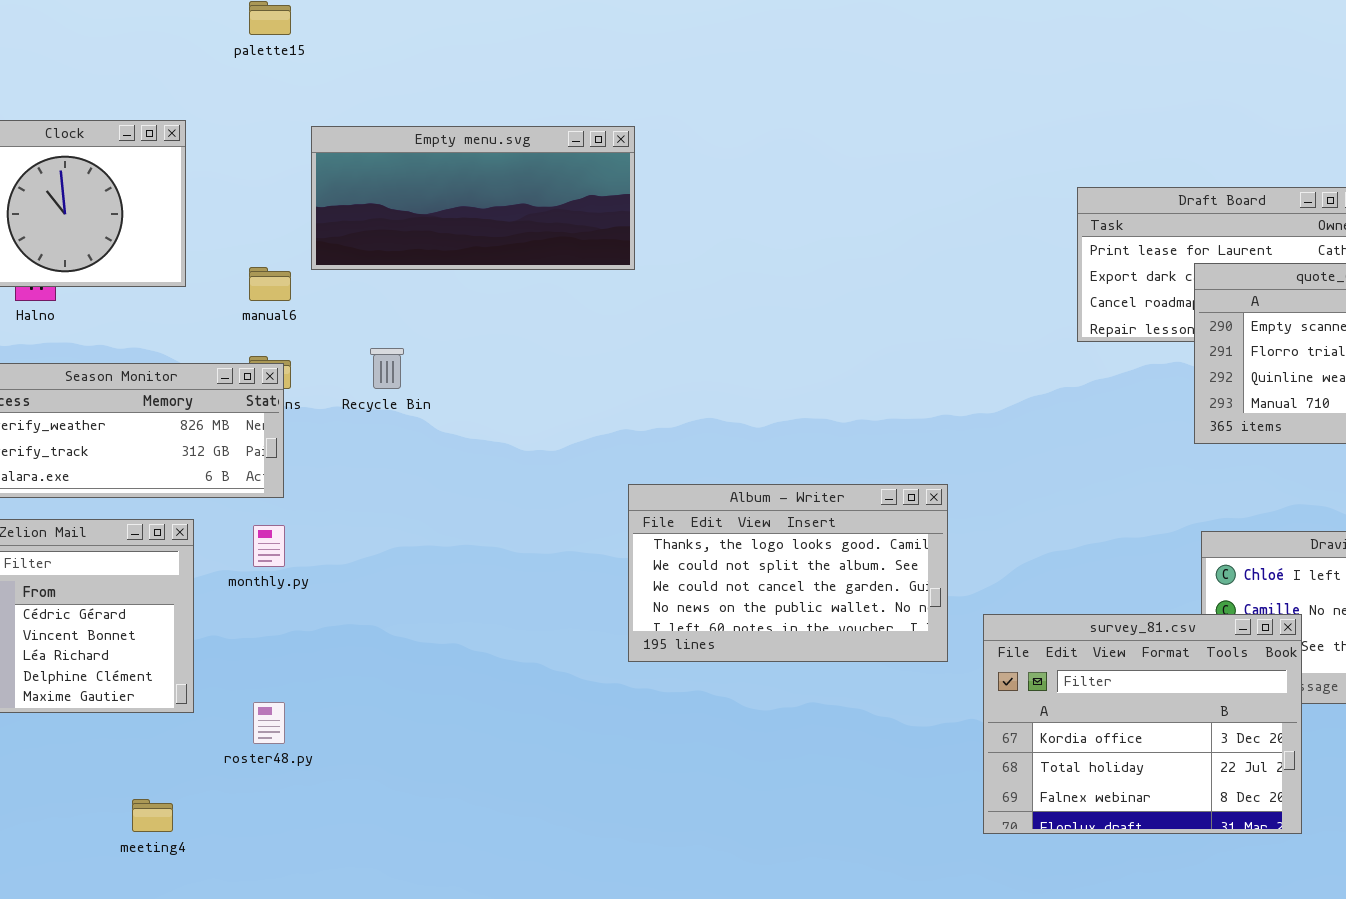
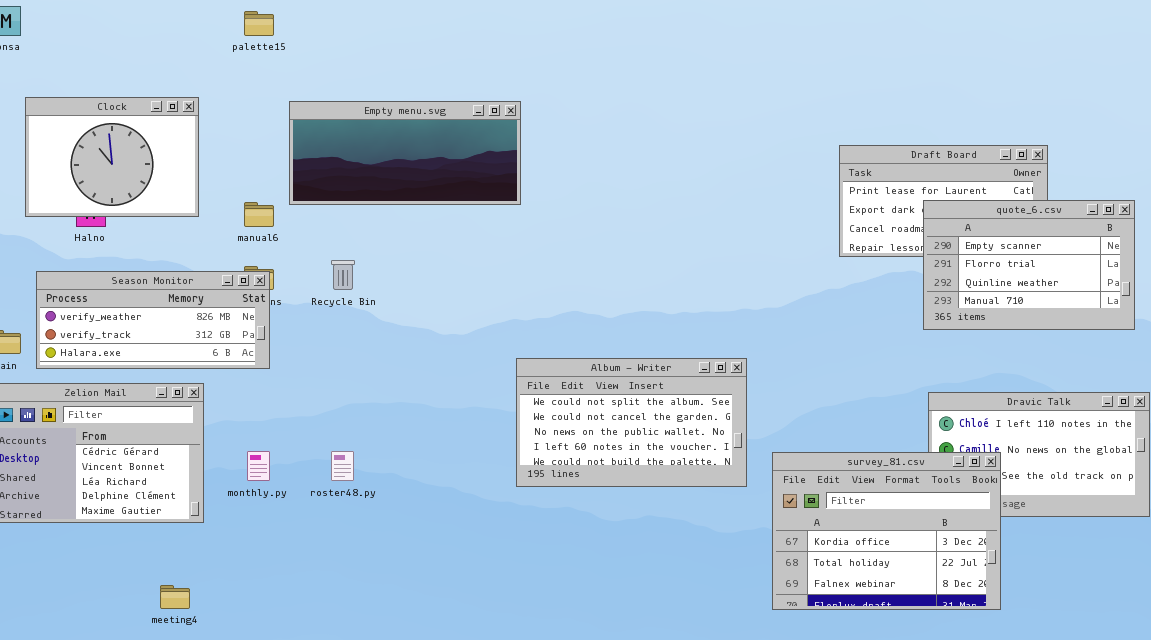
Album - Writer: [628,484,948,662] -> [516,358,747,487], scrolled down 1 row
monthly.py: [253,525,285,567] -> [247,451,270,481], moved
roster48.py: [253,702,285,744] -> [331,451,354,481], moved

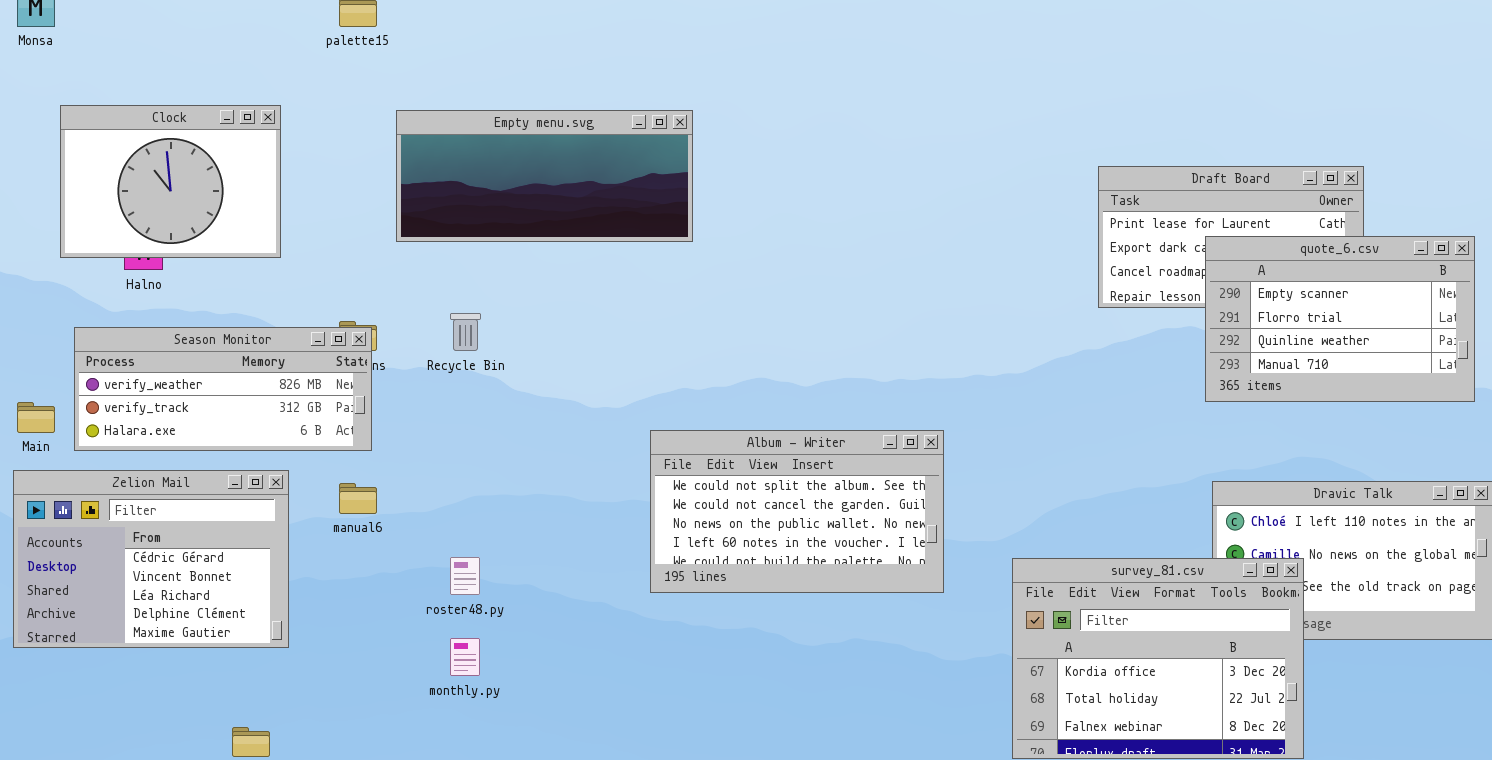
manual6: [244,202,274,227] -> [339,483,377,514], moved
Album - Writer: [516,358,747,487] -> [650,430,944,593], moved
monthly.py: [247,451,270,481] -> [450,638,480,676], moved

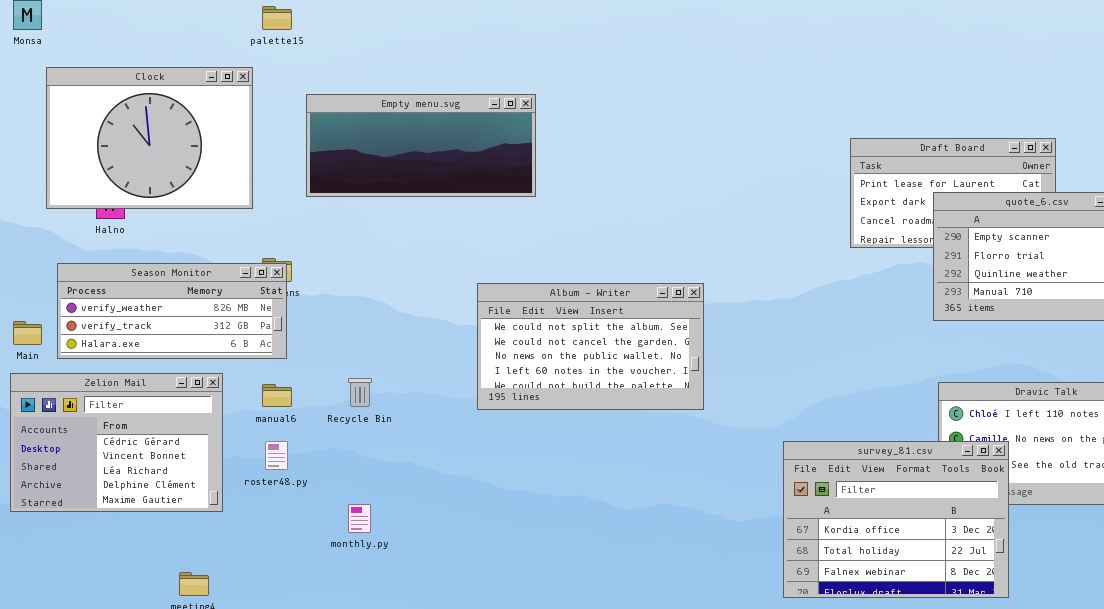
Clock: [60,105,281,258] -> [46,67,253,209], resized
Recycle Bin: [450,313,481,351] -> [348,378,372,407], moved
Album - Writer: [650,430,944,593] -> [477,283,704,410], moved
roster48.py: [450,557,480,595] -> [265,441,288,470], moved

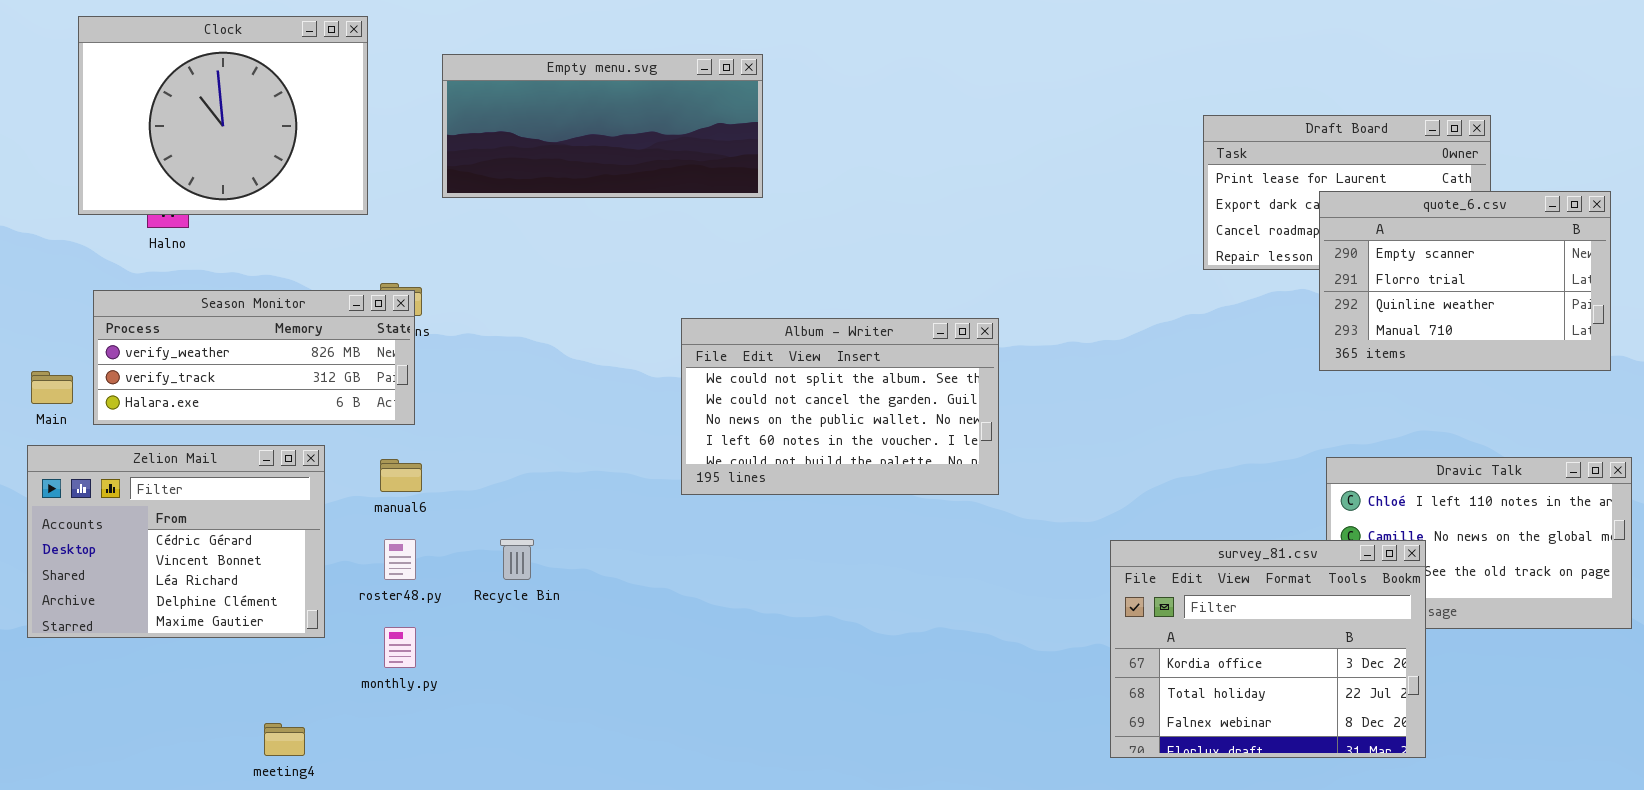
Recycle Bin: [348,378,372,407] -> [500,539,534,580], moved
monthly.py: [348,504,371,533] -> [384,627,416,668], moved

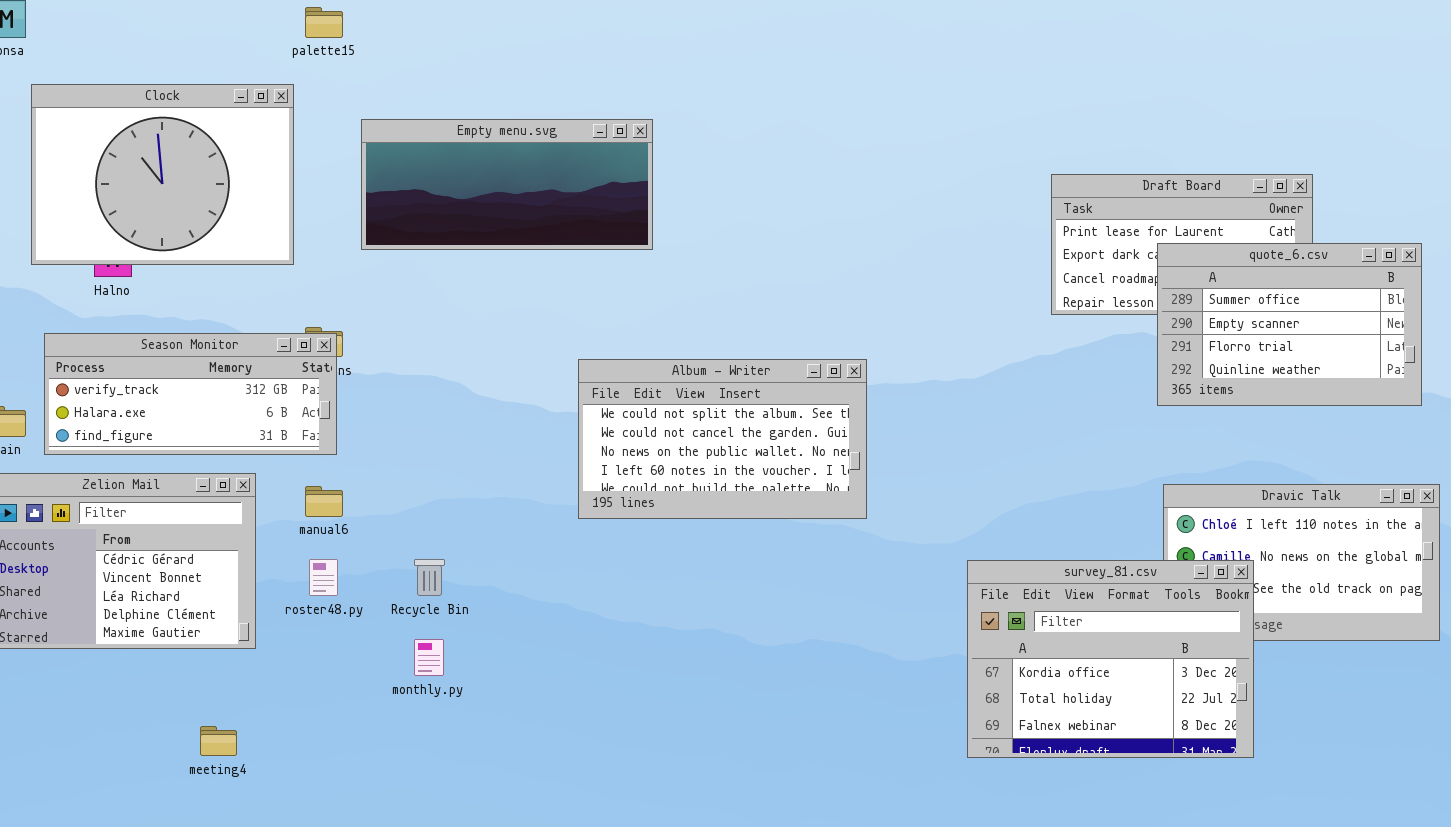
quote_6.csv: [1319,191,1611,371] -> [1157,243,1422,406], scrolled up 1 row
Season Monitor: [93,290,415,425] -> [44,333,337,455], scrolled down 1 row
monthly.py: [384,627,416,668] -> [414,639,444,676], moved

